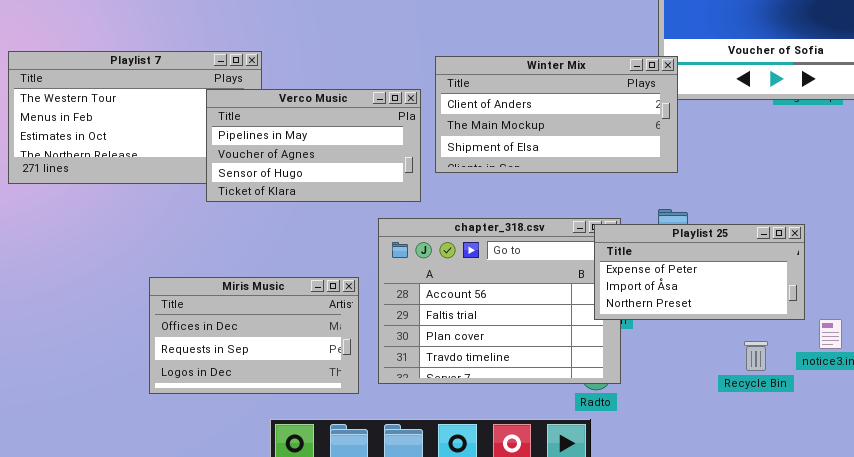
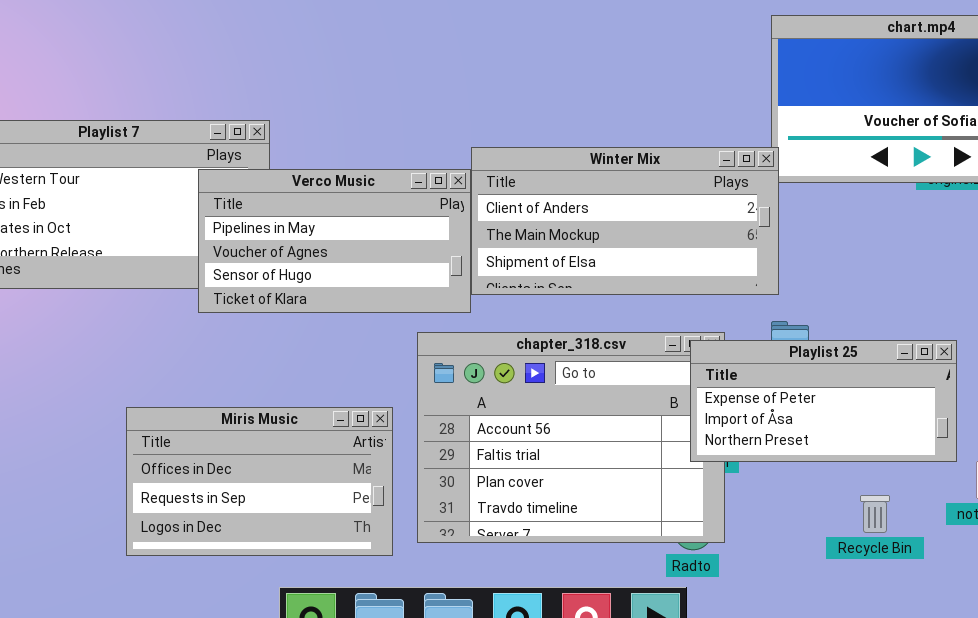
Winter Mix: [435,56,678,173] -> [471,147,779,295], moved
Recycle Bin: [744,341,768,371] -> [860,495,890,533], moved

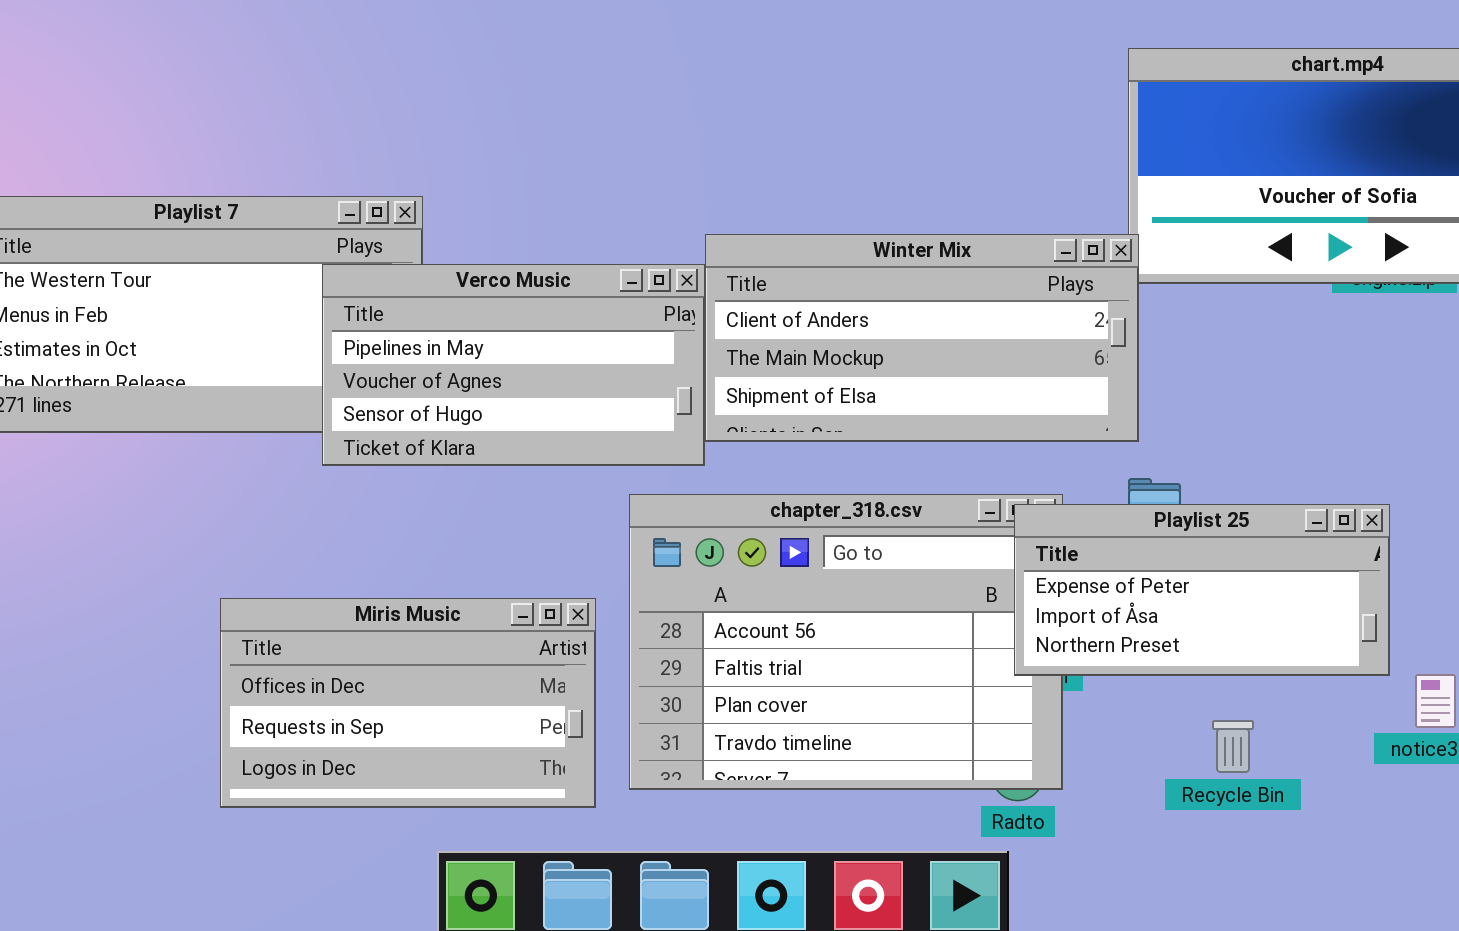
Recycle Bin: [860,495,890,533] -> [1212,720,1254,773], moved

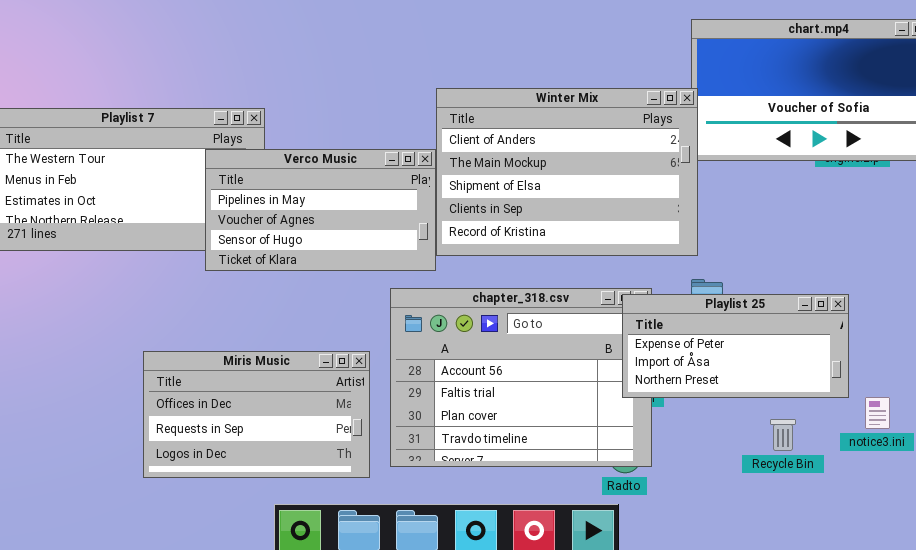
Winter Mix: [705,234,1139,442] -> [436,88,698,256], resized
Recycle Bin: [1212,720,1254,773] -> [770,419,796,451], moved

